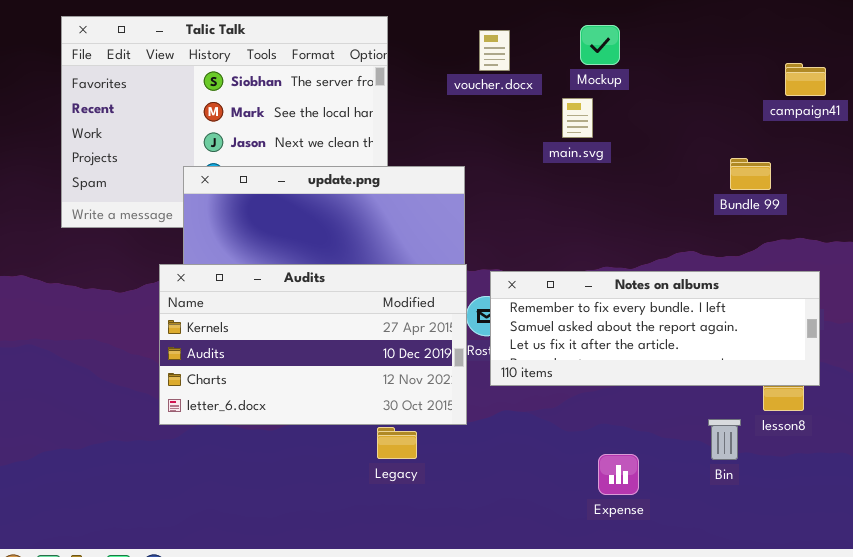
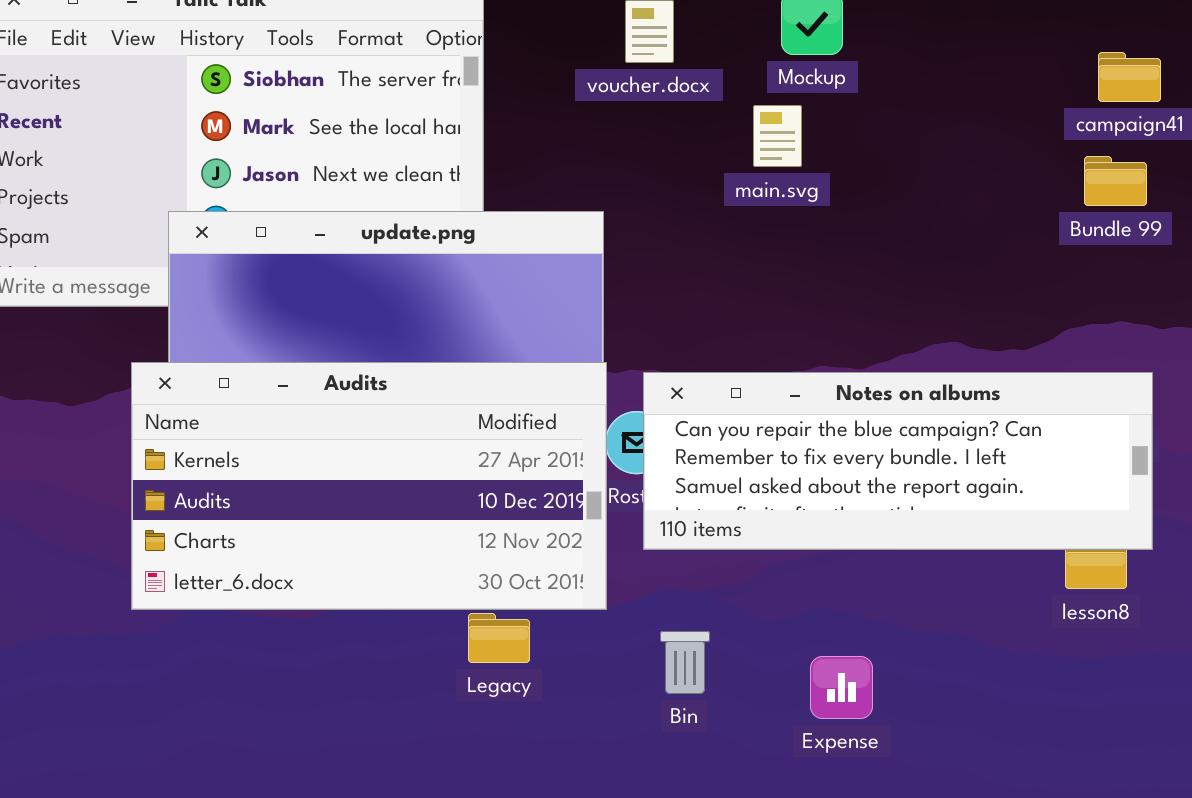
Bundle 99: [730,158,771,190] -> [1084,156,1147,206], moved
Notes on albums: [490,271,820,386] -> [643,372,1153,550], scrolled up 1 row
Bin: [708,419,741,460] -> [660,631,710,694], moved

